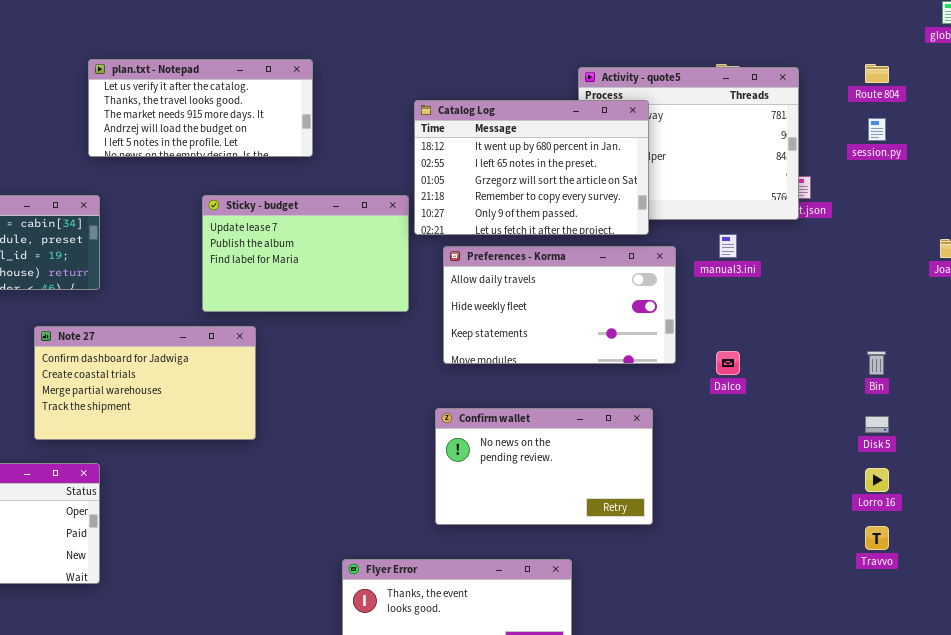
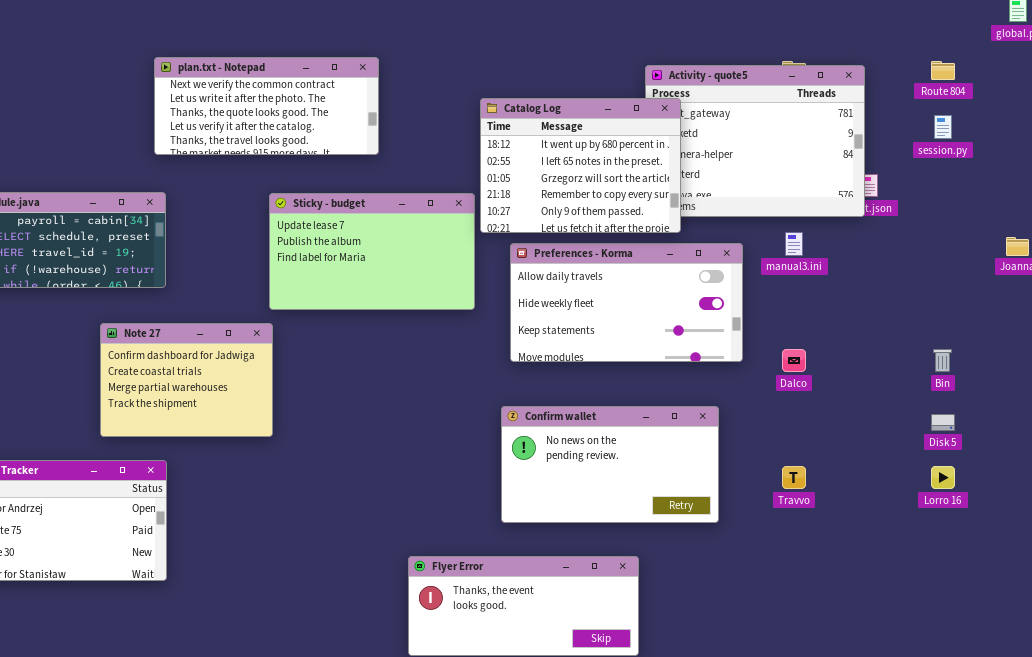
plan.txt - Notepad: [88,59,313,157] -> [154,57,379,155], scrolled up 3 rows
Catalog Log: [414,100,649,235] -> [480,98,681,233], resized
Note 27: [34,326,256,440] -> [100,323,273,437], resized
Travvo: [865,526,889,550] -> [782,466,806,489], moved

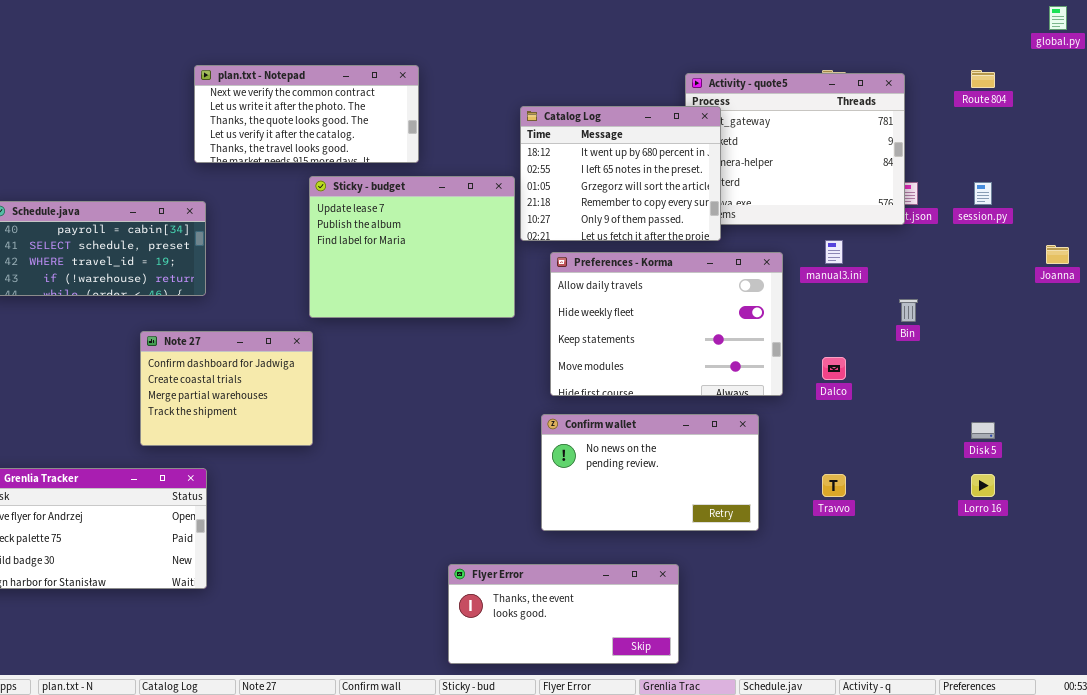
session.py: [934,115,952,139] -> [974,182,992,205], moved
Sticky - budget: [269,193,475,310] -> [309,176,515,318], resized
Preferences - Korma: [510,243,743,362] -> [550,252,783,396], resized
Bin: [933,349,952,372] -> [899,299,918,322], moved

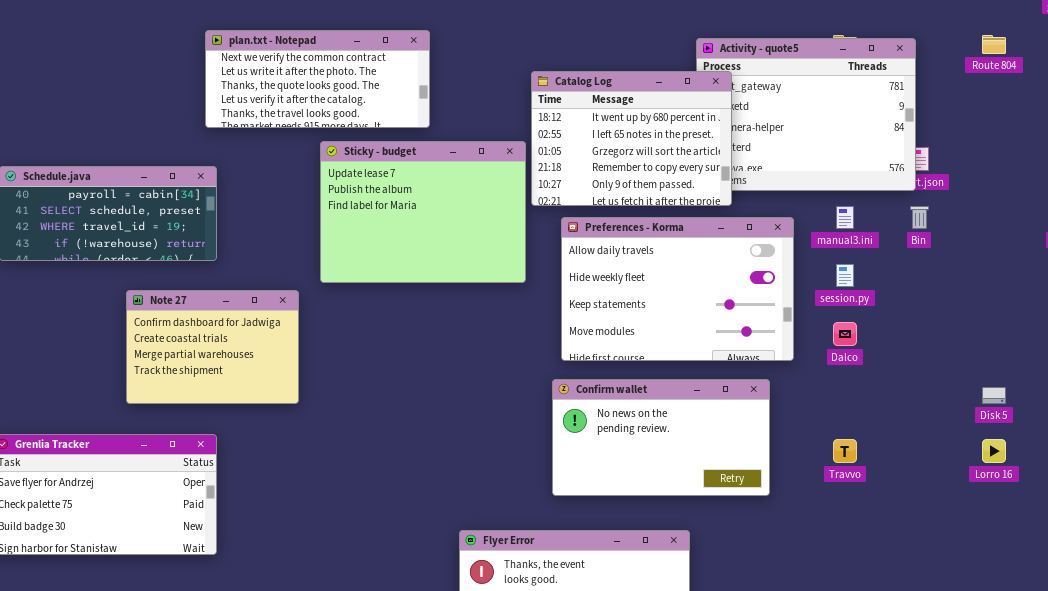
session.py: [974,182,992,205] -> [836,264,854,287], moved
Bin: [899,299,918,322] -> [910,206,929,229], moved
Note 27: [140,331,313,446] -> [126,290,299,404], moved

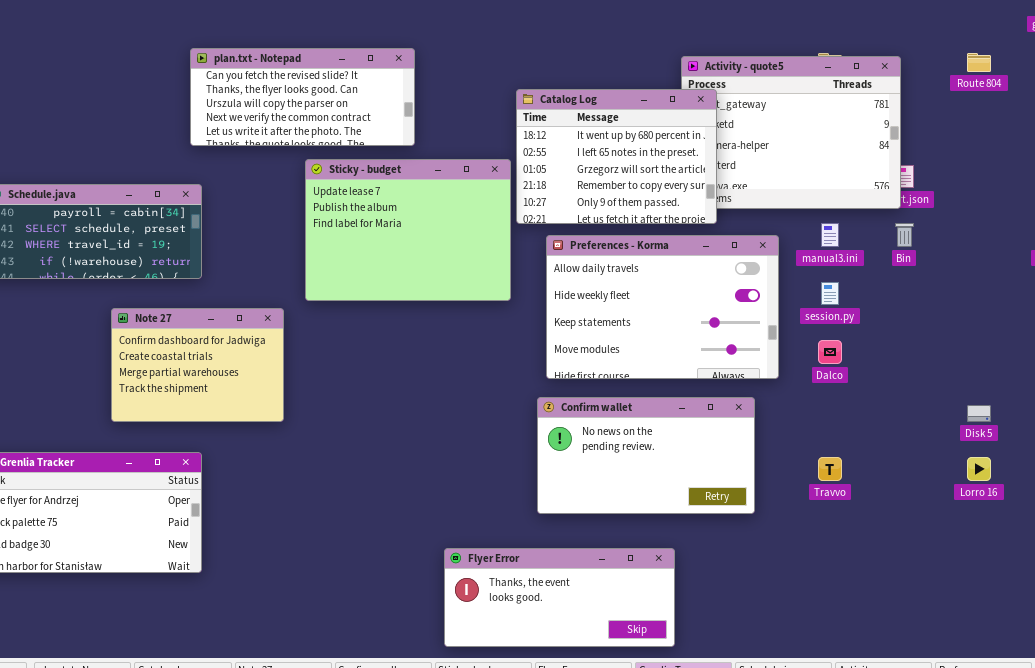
plan.txt - Notepad: [205,30,430,128] -> [190,48,415,146], scrolled up 3 rows

